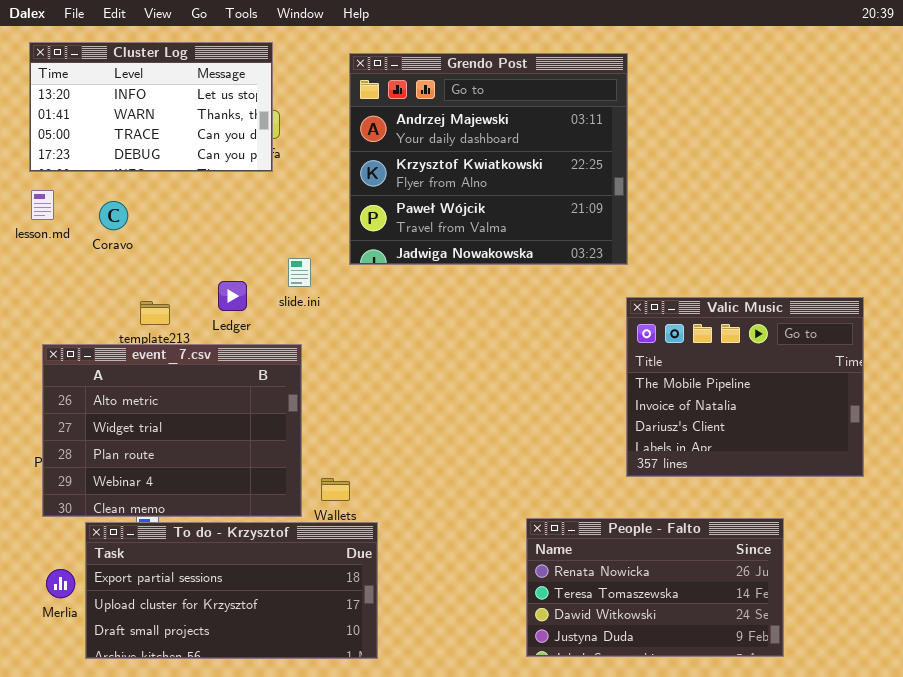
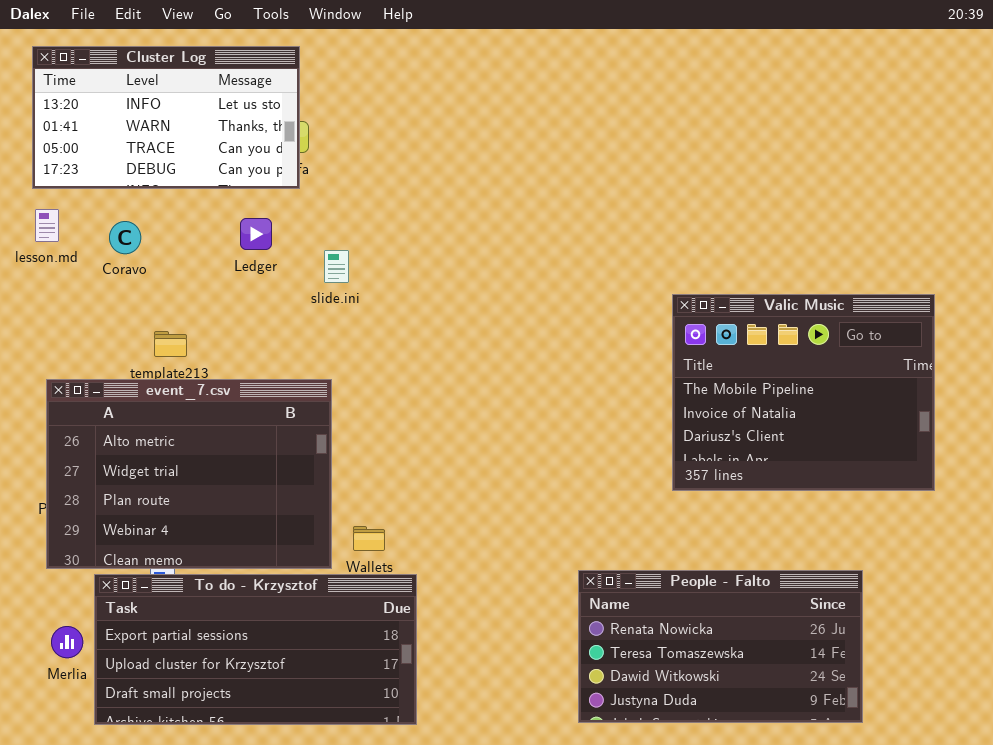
Grendo Post: [349,53,628,265] -> none, closed
slide.ini: [288,258,311,287] -> [324,250,349,283], moved
Ledger: [218,281,247,311] -> [240,218,272,250], moved
Valic Music: [626,297,864,477] -> [672,294,935,491], moved

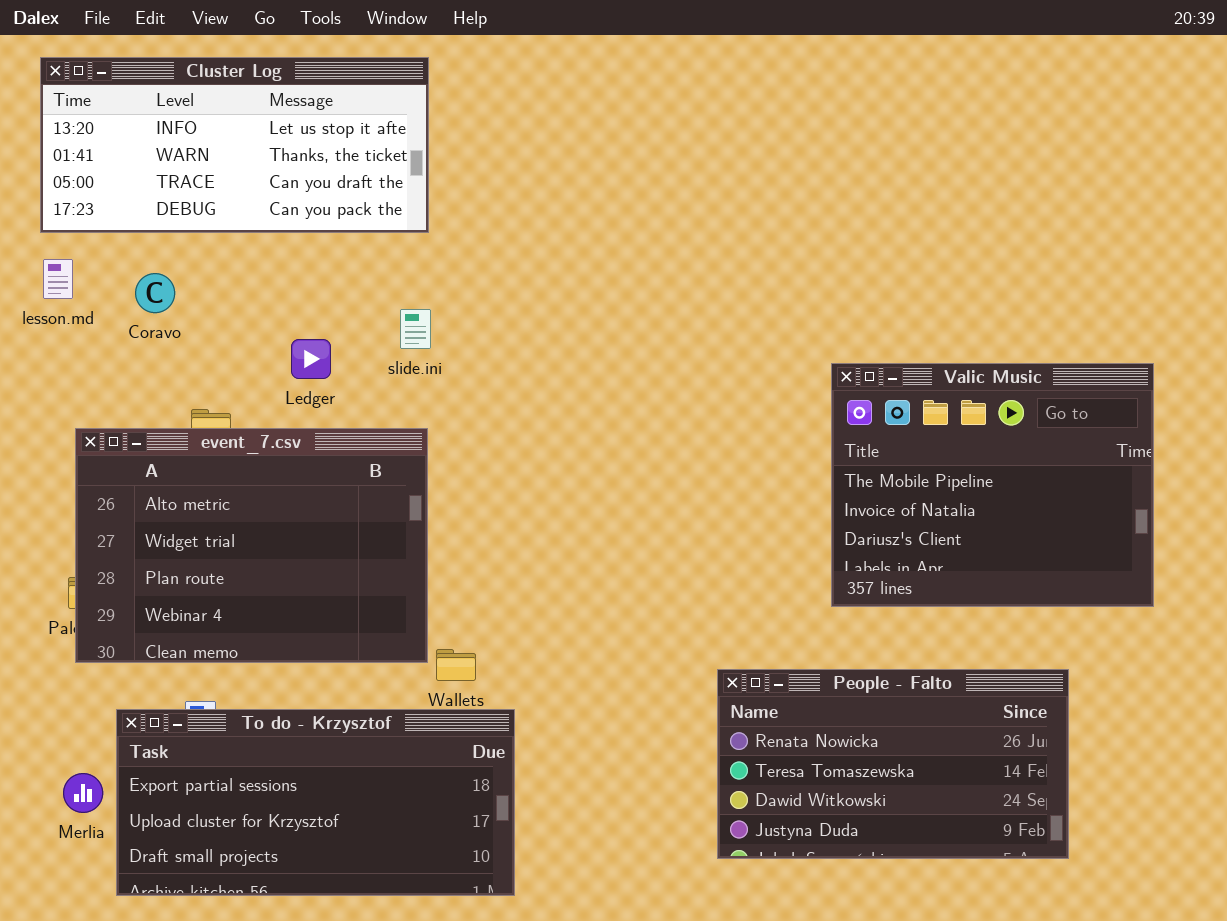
Cluster Log: [32,46,300,189] -> [40,57,429,233], resized
Ledger: [240,218,272,250] -> [291,339,331,379], moved
event_7.csv: [46,379,332,569] -> [75,428,428,663], moved
People - Falto: [578,570,863,723] -> [717,669,1069,859], moved

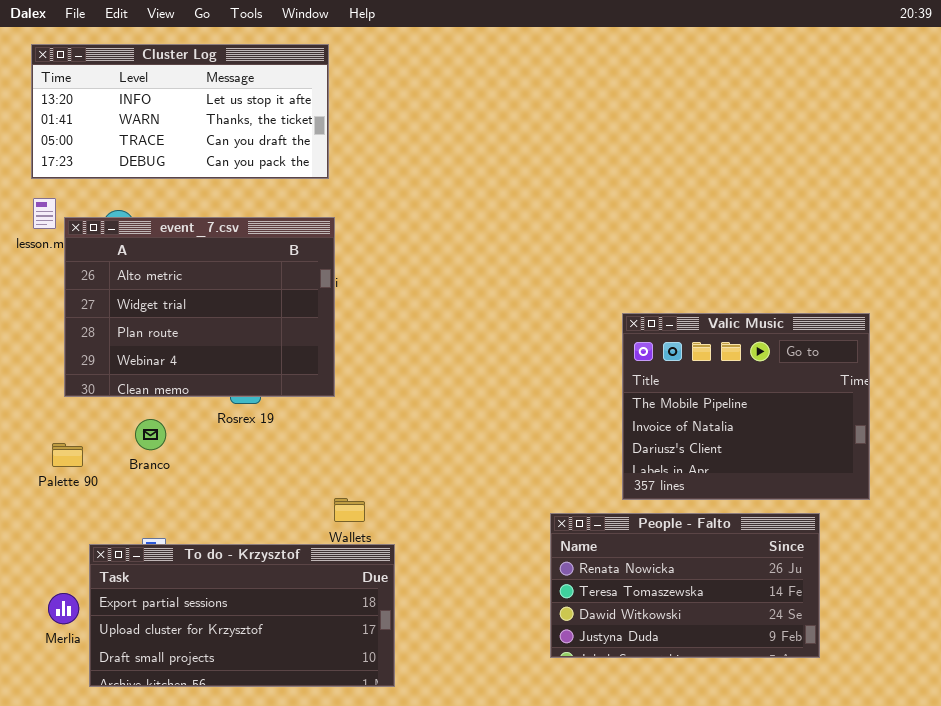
Valic Music: [831,363,1154,607] -> [622,313,870,500], moved
event_7.csv: [75,428,428,663] -> [64,217,335,397], moved

